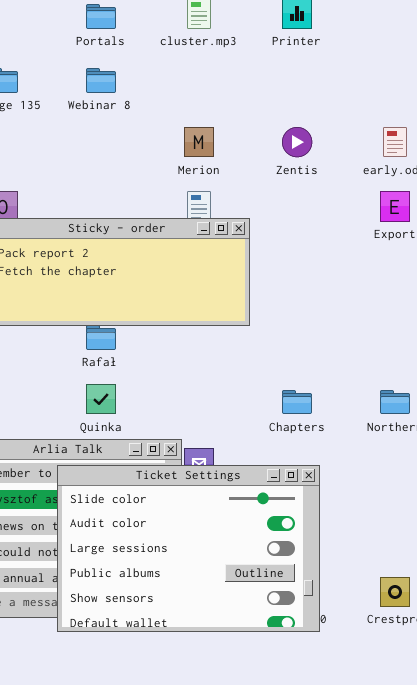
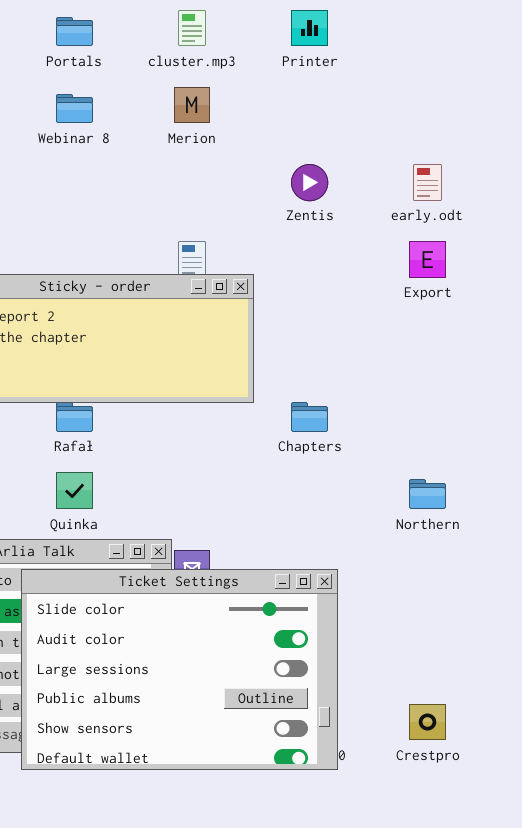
Merion: [184,127,214,157] -> [174,87,210,123], moved
Chapters: [282,390,312,414] -> [291,402,328,432], moved

